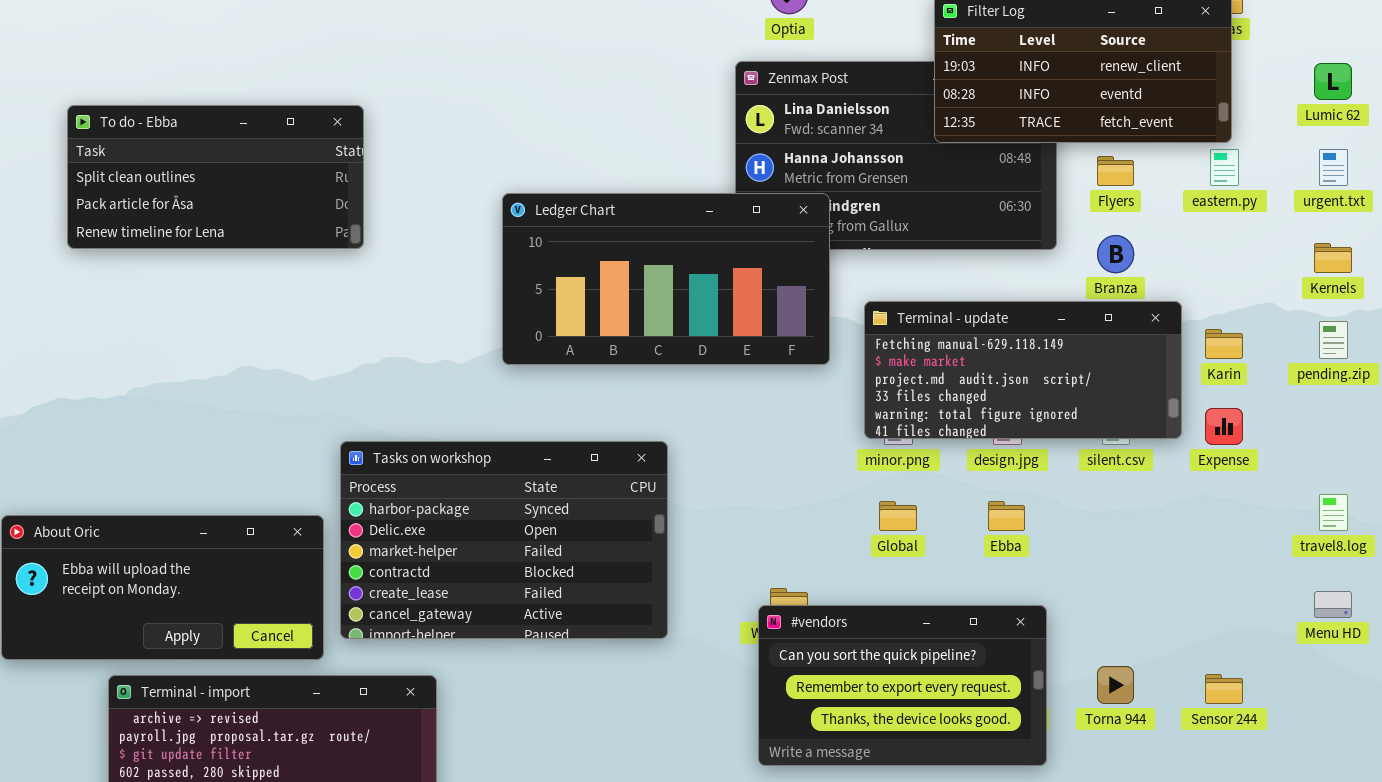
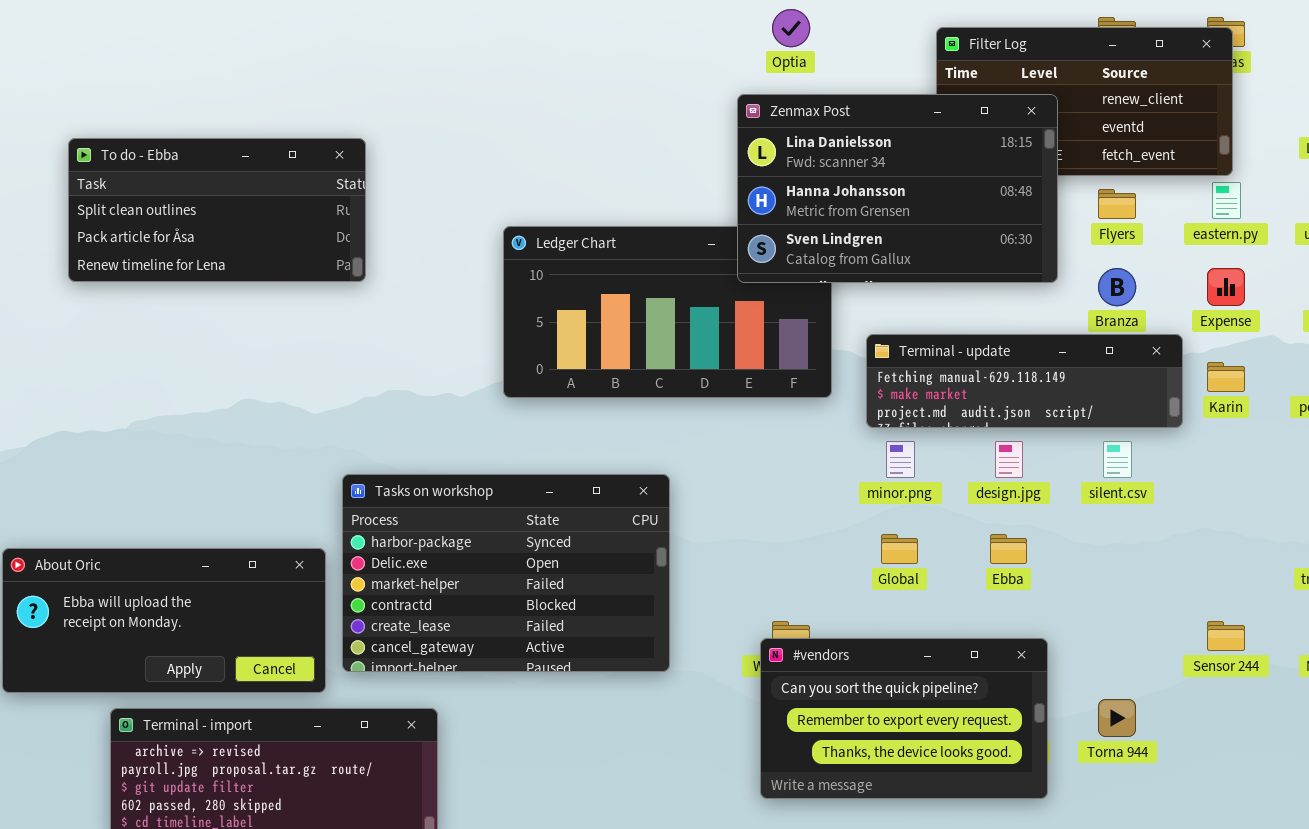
Zenmax Post: [735,61,1057,250] -> [737,94,1058,283], raised
Terminal - update: [864,301,1182,439] -> [866,334,1183,428], resized
Expense: [1205,408,1243,445] -> [1207,268,1245,306], moved
Sensor 244: [1205,674,1243,704] -> [1207,621,1245,651], moved

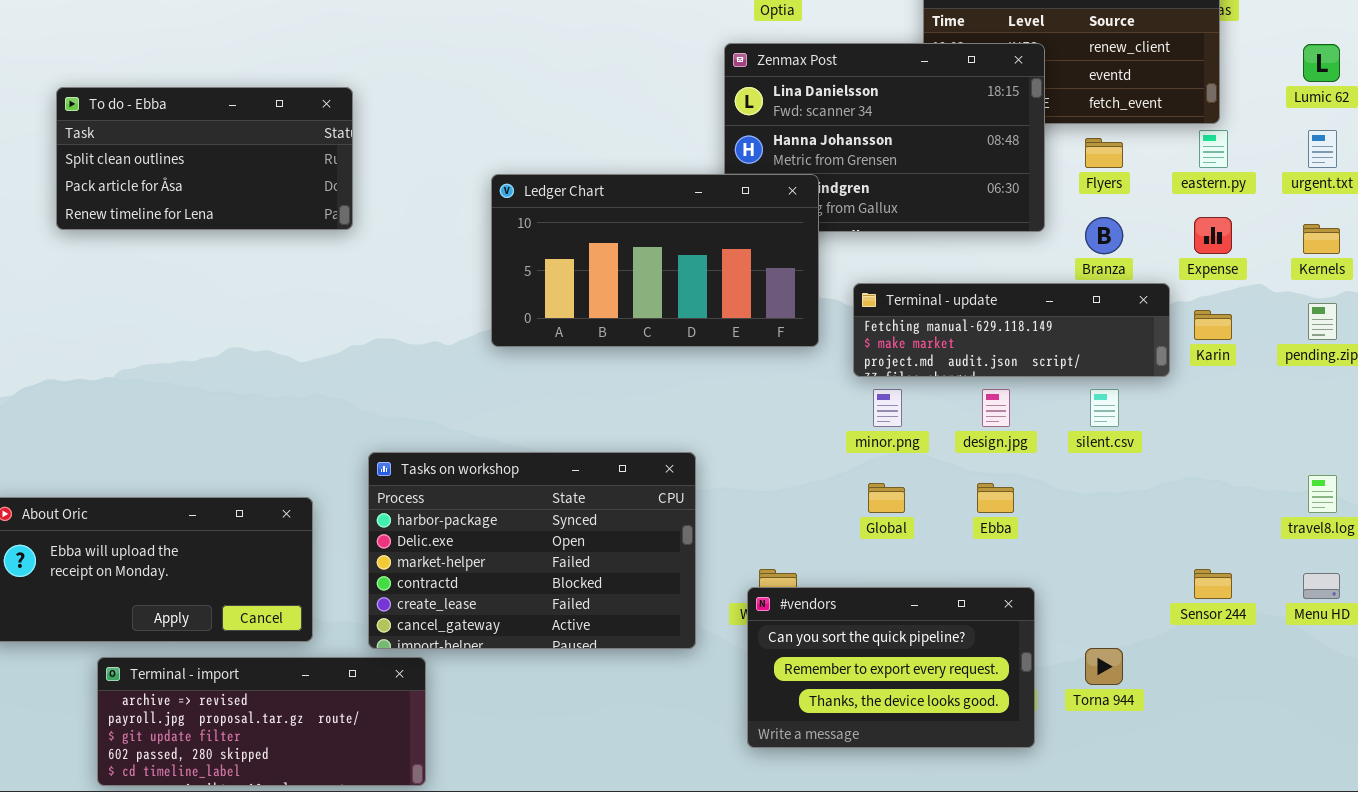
Ledger Chart: [503,226,832,398] -> [491,174,819,347], raised
Tasks on workshop: [342,474,670,672] -> [368,452,696,649], moved

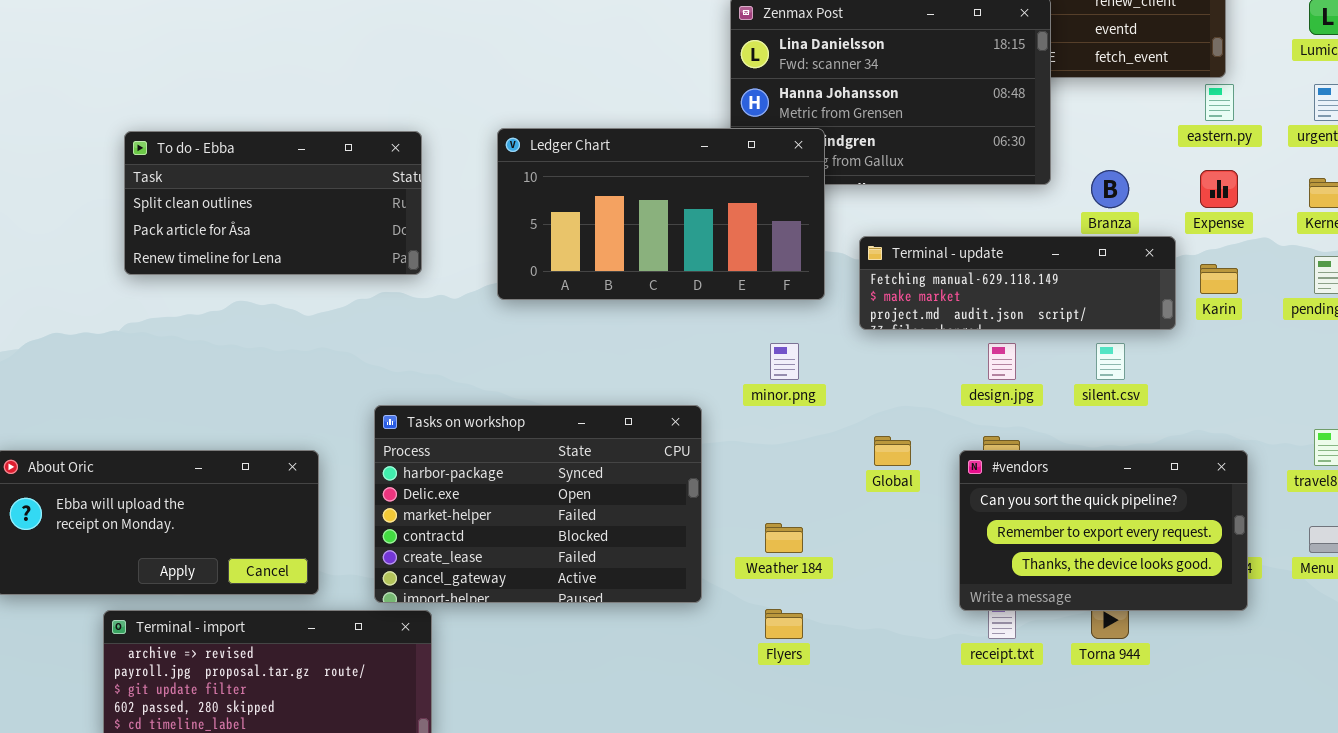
To do - Ebba: [56,87,353,230] -> [124,131,422,275], moved
Flyers: [1085,138,1123,168] -> [765,609,803,639], moved
minor.png: [873,389,902,427] -> [770,343,799,380], moved
#vendors: [747,587,1035,748] -> [959,450,1248,611], moved

